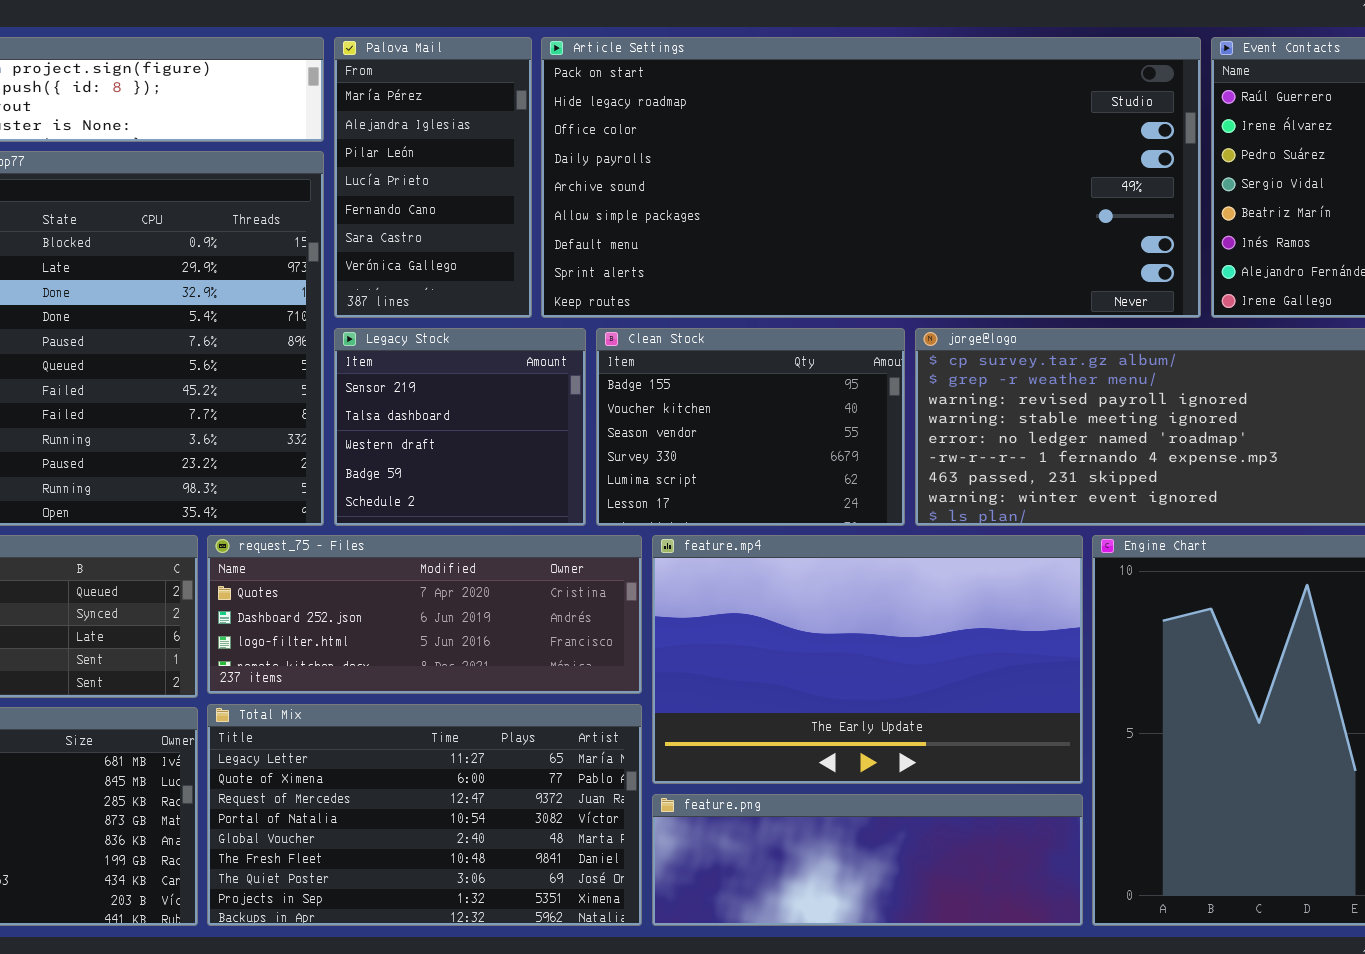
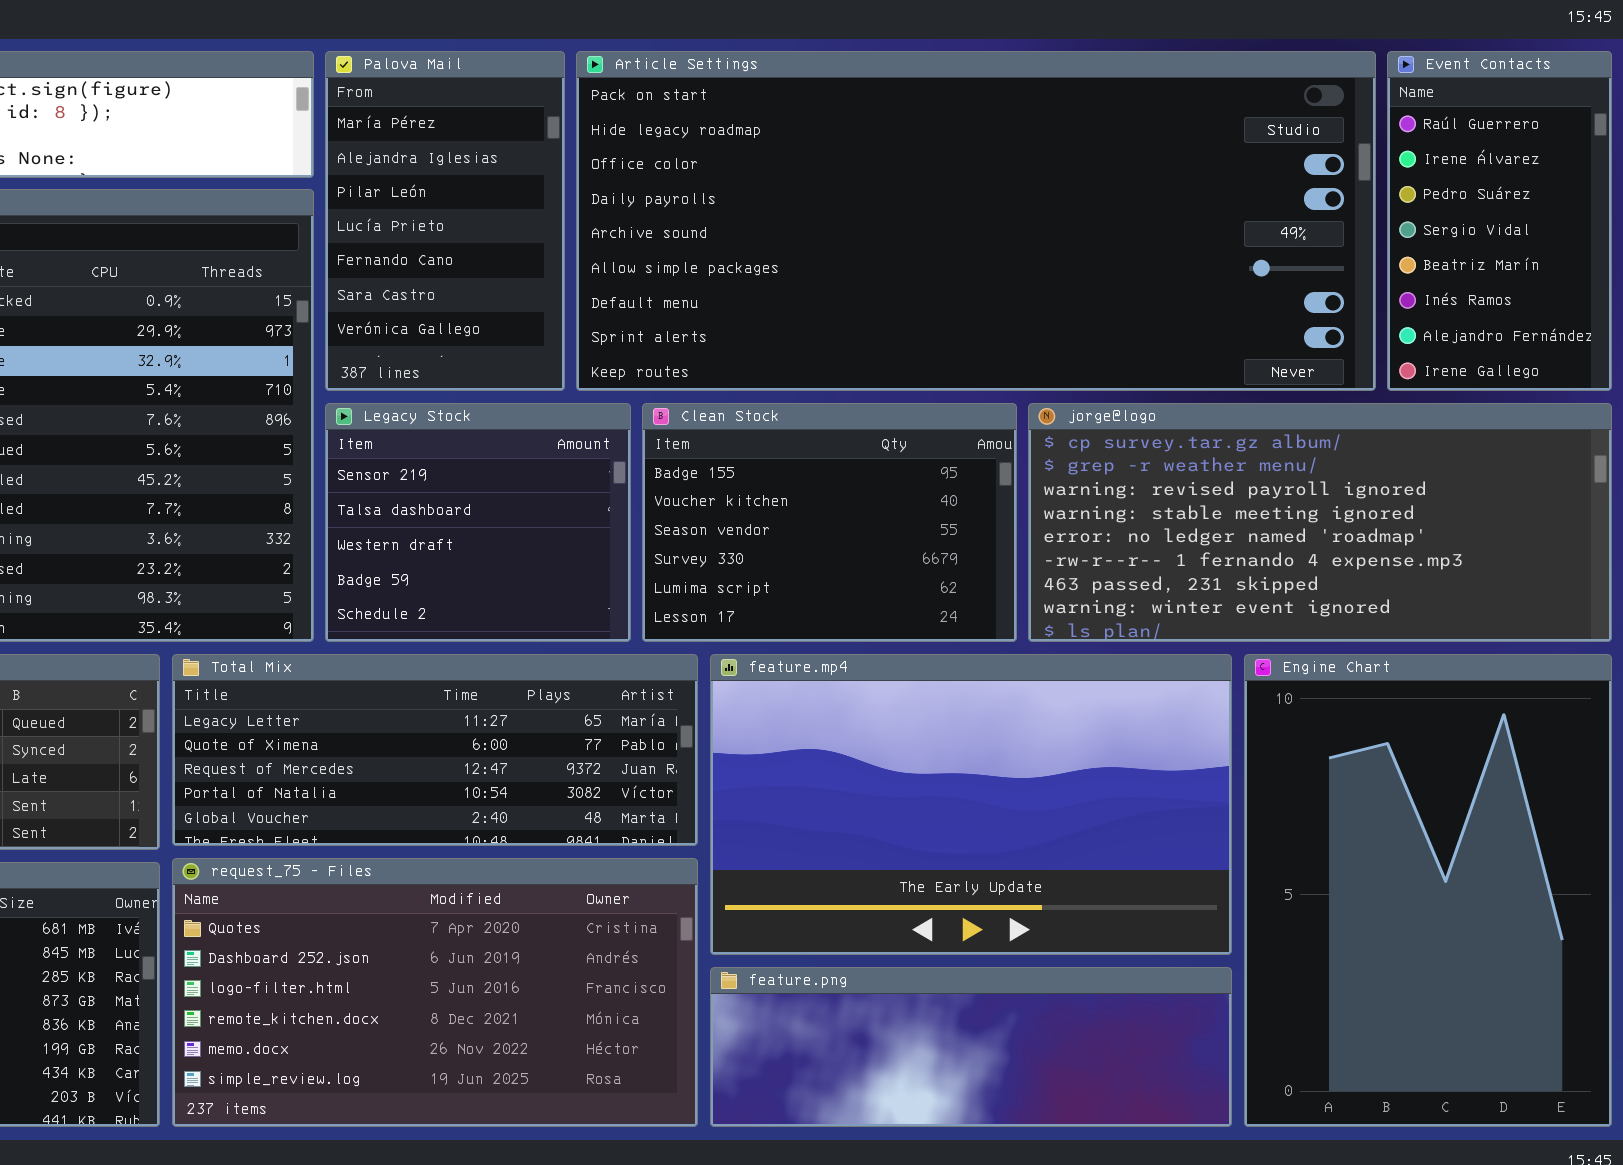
request_75 - Files: [207,535,642,694] -> [172,858,698,1127], moved, resized
Total Mix: [207,704,642,926] -> [172,654,698,846], moved, resized

